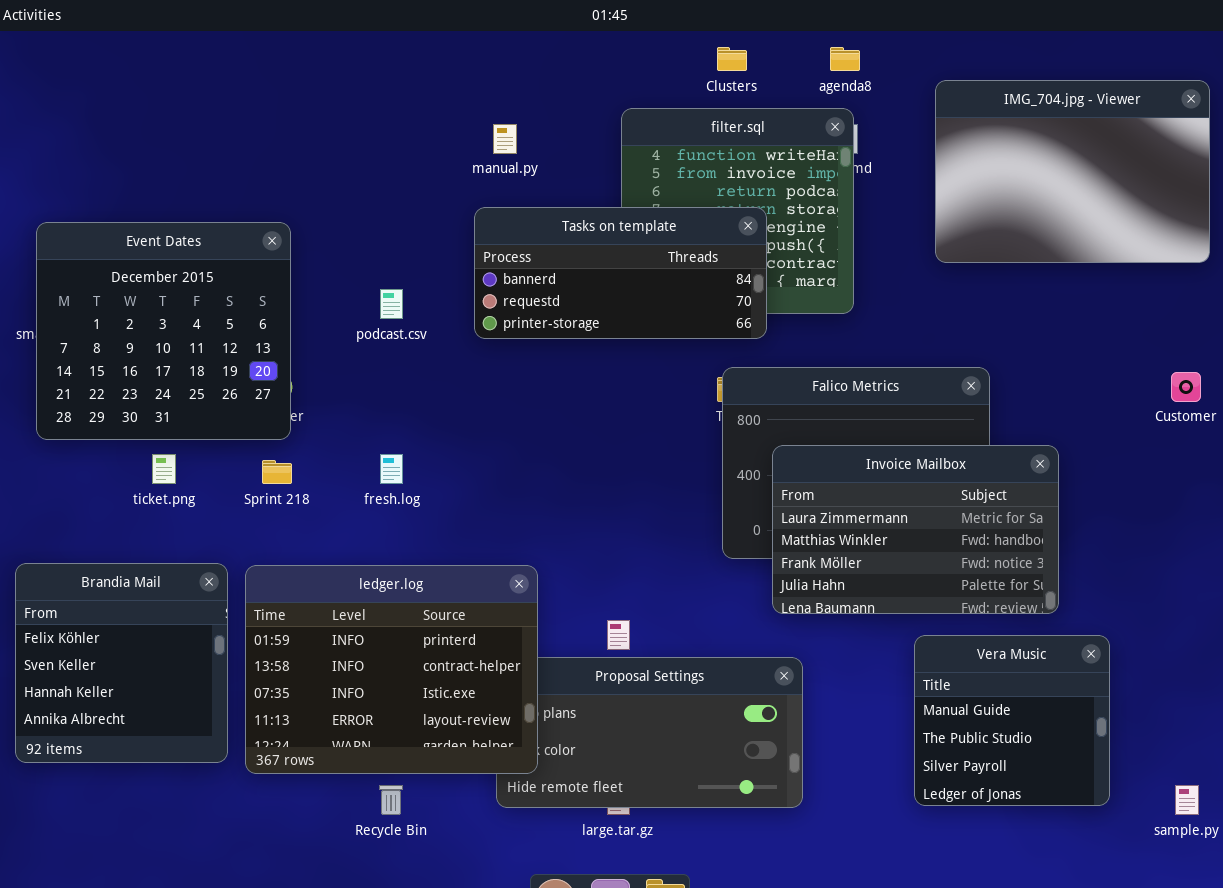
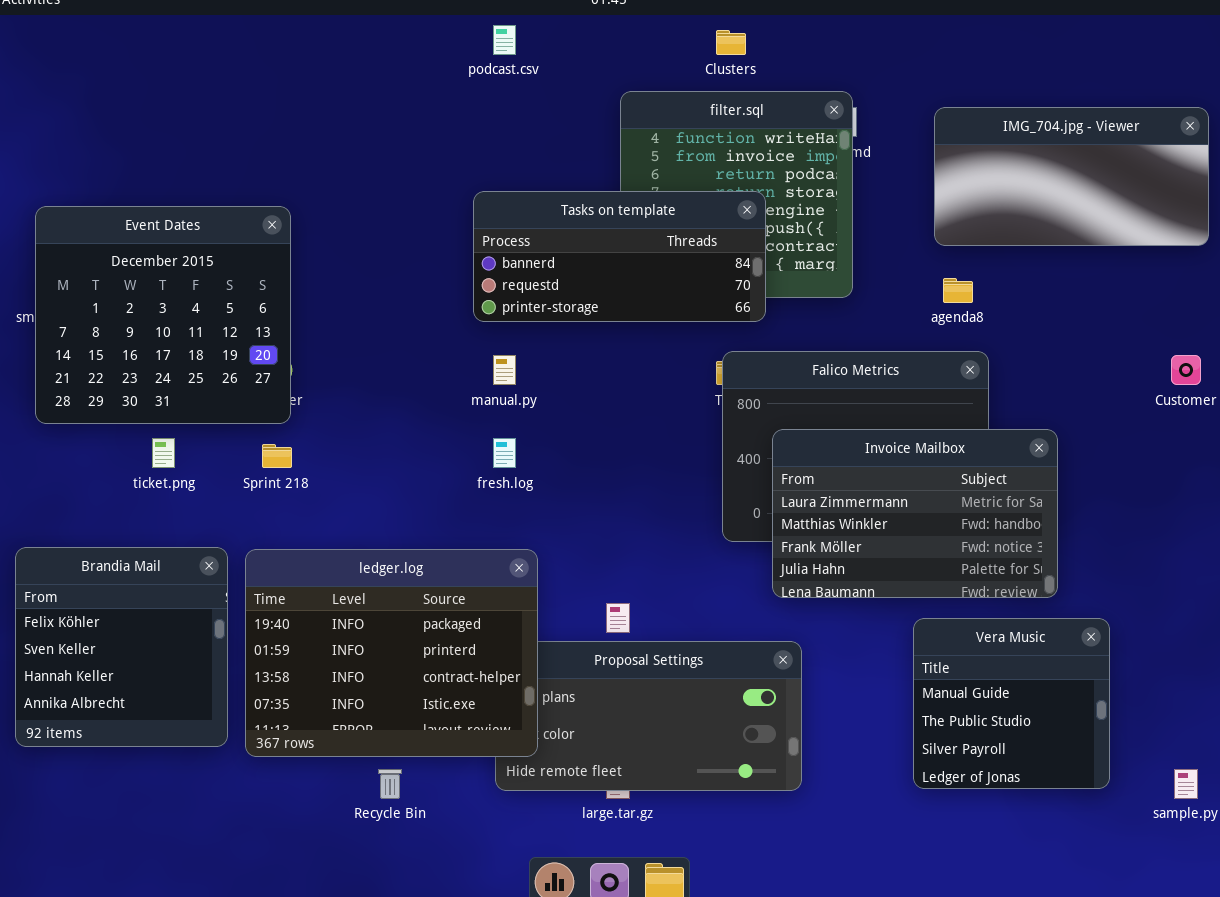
agenda8: [830,47,860,71] -> [943,278,973,303], moved
IMG_704.jpg - Viewer: [935,80,1210,263] -> [934,107,1209,246], resized
manual.py: [493,124,517,154] -> [493,355,516,385], moved
podcast.csv: [380,289,403,319] -> [493,25,516,55], moved
fresh.log: [380,454,403,484] -> [493,438,516,468], moved
ledger.log: [245,565,538,774] -> [245,549,538,757], scrolled up 1 row

